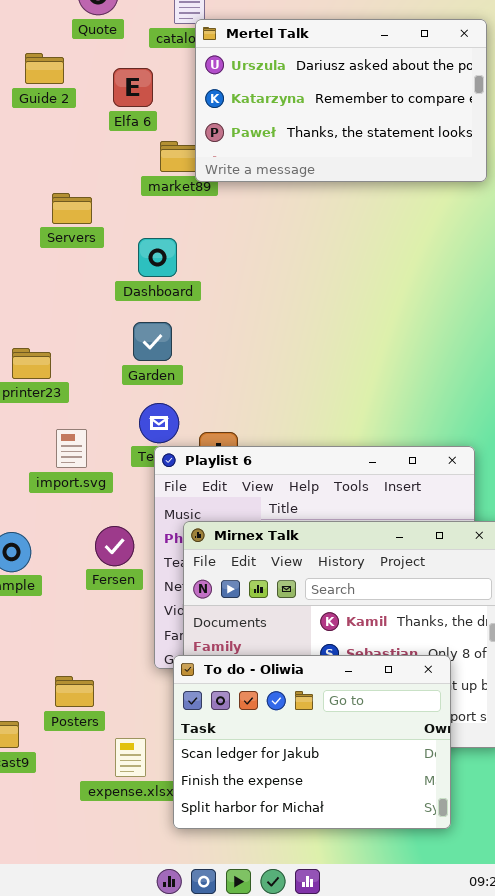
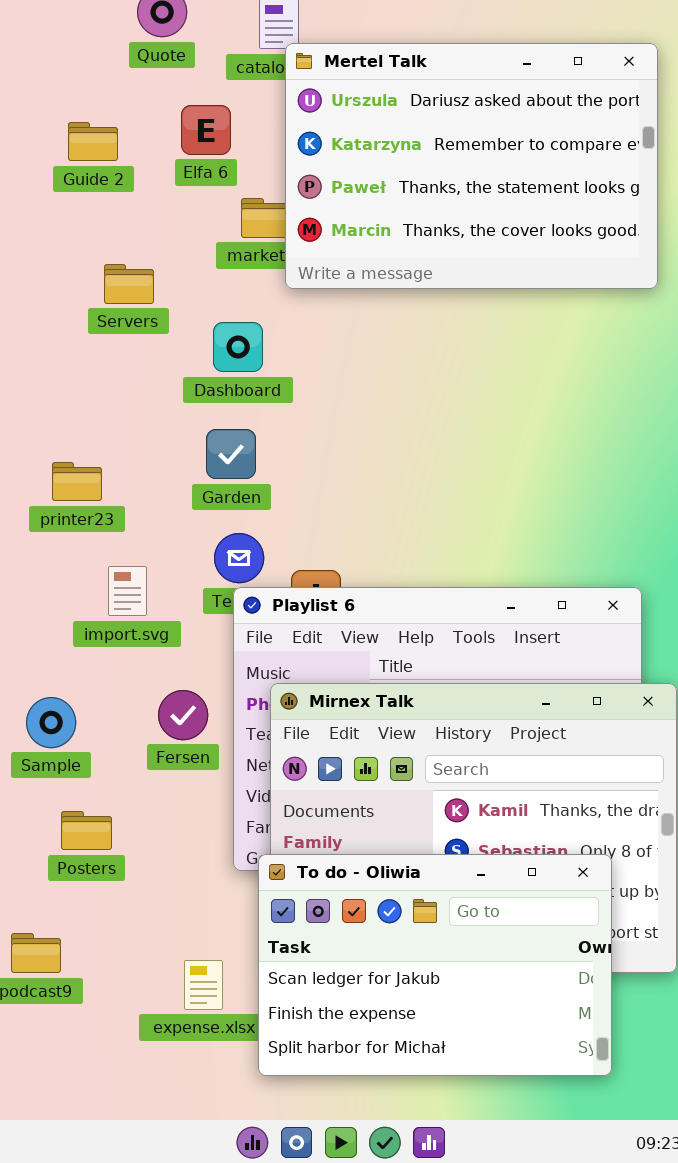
Mertel Talk: [195,19,487,182] -> [285,43,658,289], resized
Guide 2: [25,53,64,84] -> [68,122,118,161], moved
Posters: [55,676,94,707] -> [61,811,112,850], moved

